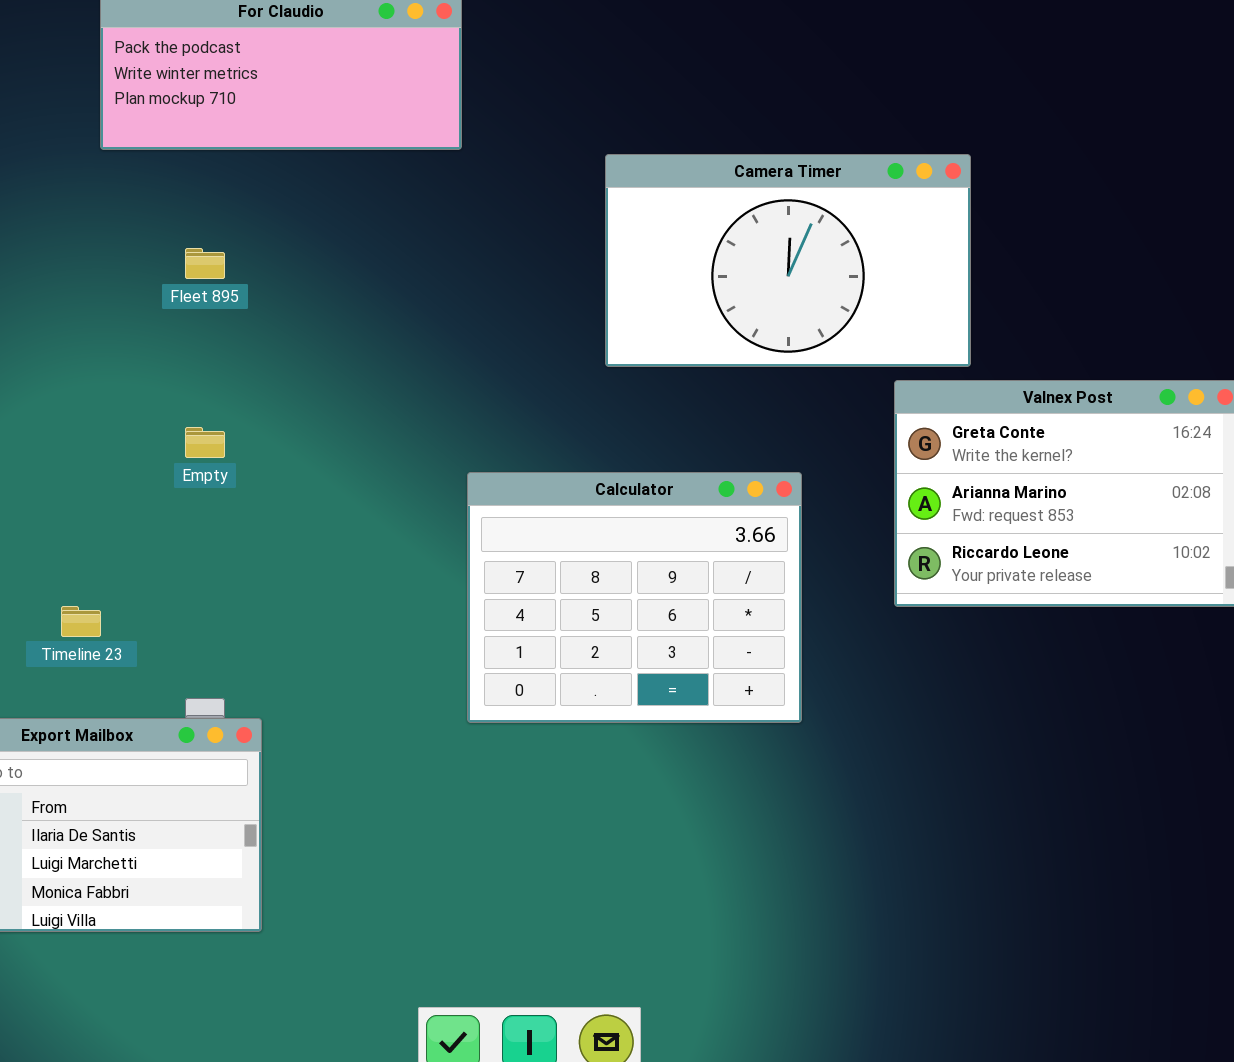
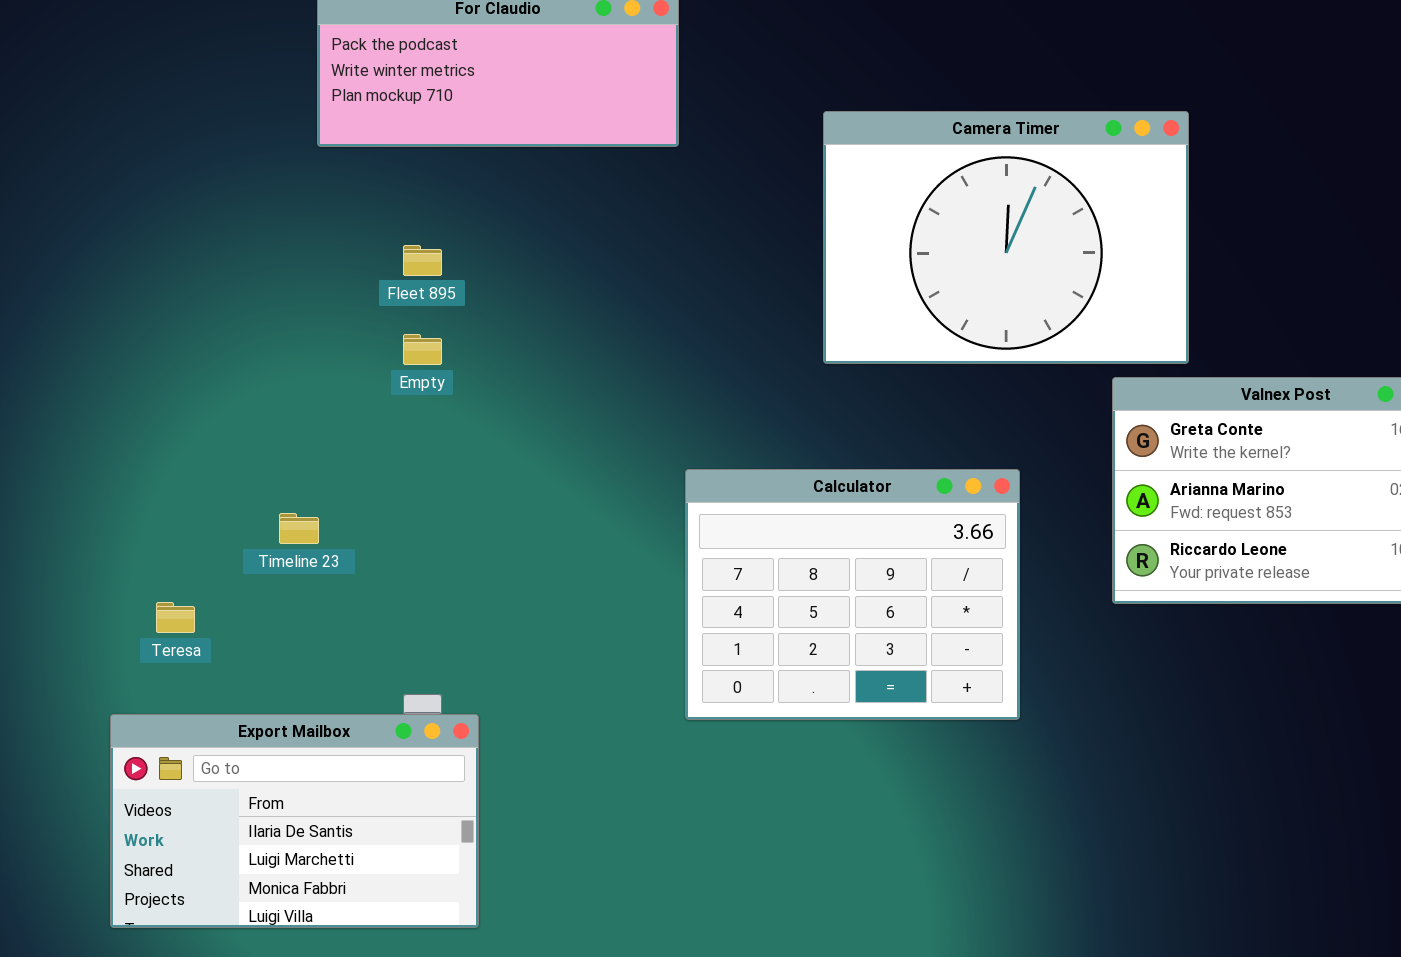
Camera Timer: [605,154,971,367] -> [823,111,1189,364], resized
Empty: [185,427,225,458] -> [403,334,442,365], moved
Timeline 23: [61,606,101,637] -> [279,513,319,544], moved

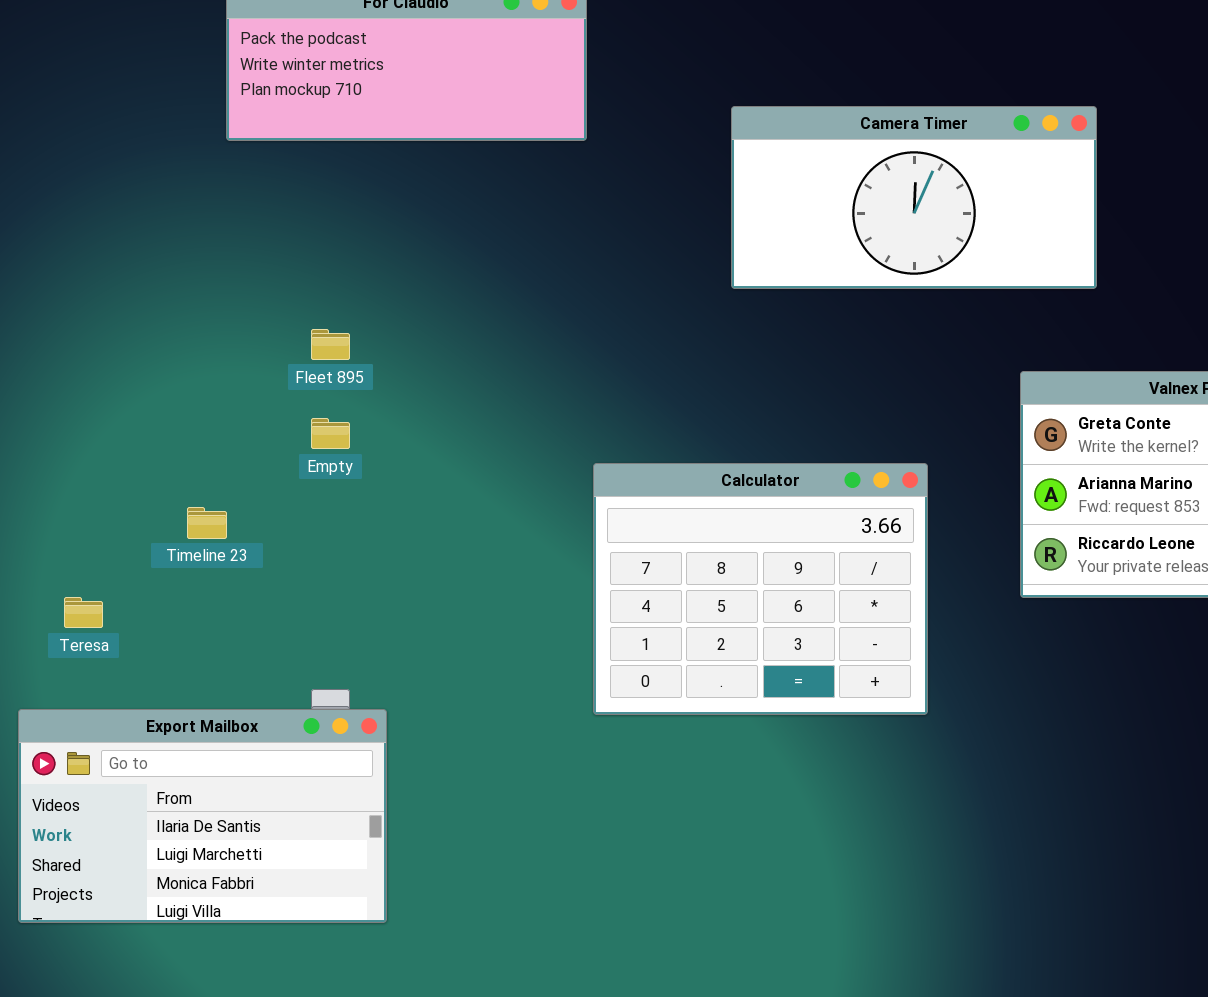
Camera Timer: [823,111,1189,364] -> [731,106,1097,289], resized
Fleet 895: [403,245,442,276] -> [311,329,350,360], moved
Empty: [403,334,442,365] -> [311,418,350,449], moved

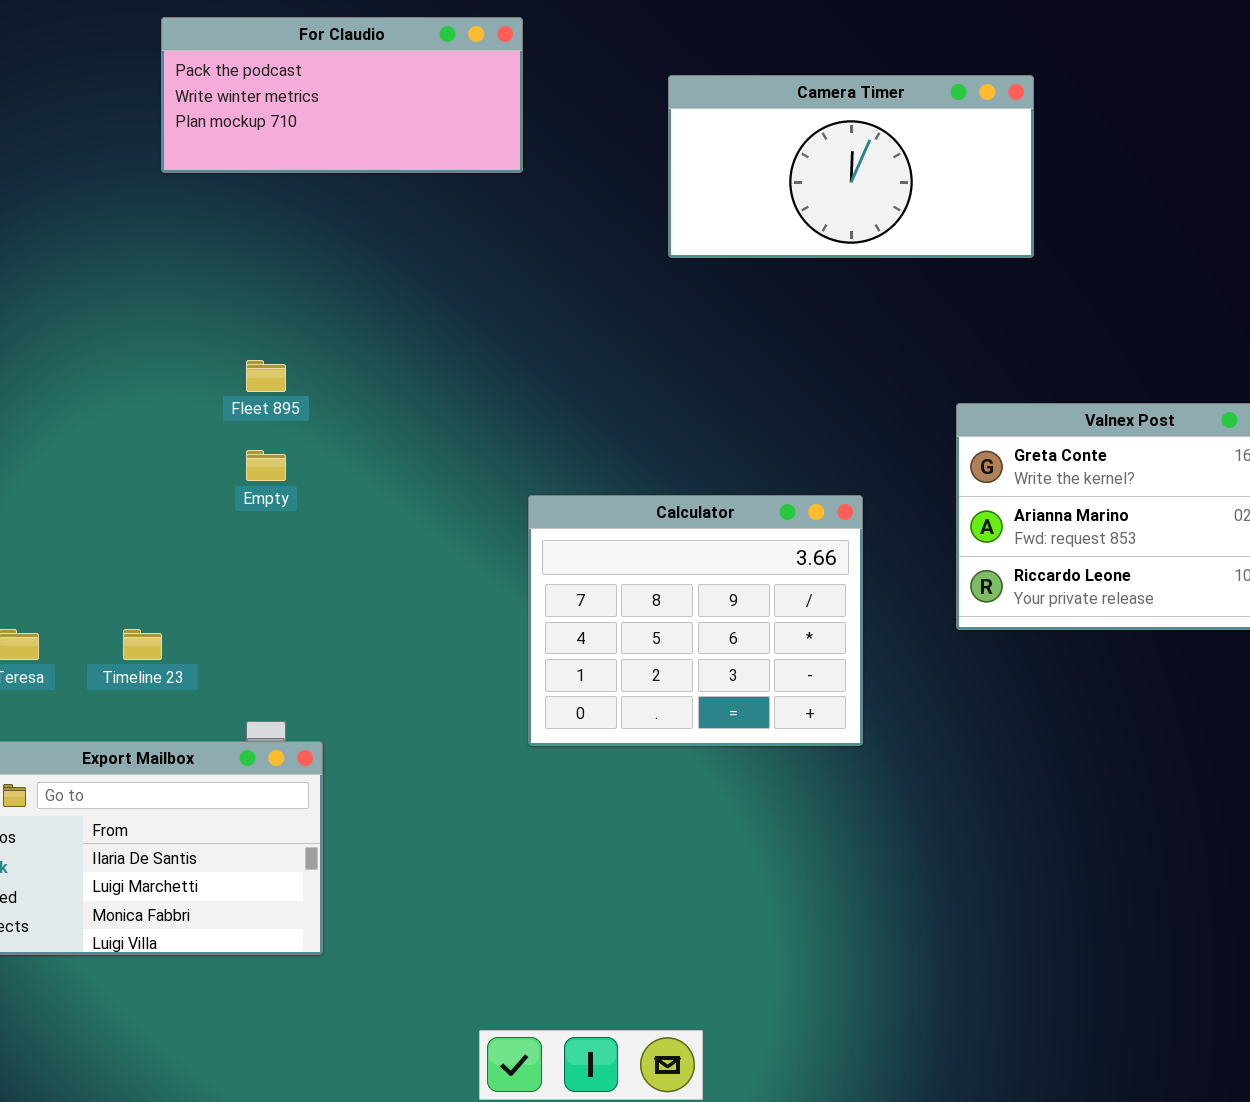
Camera Timer: [731,106,1097,289] -> [668,75,1034,258], moved
Timeline 23: [187,507,227,539] -> [123,629,162,660], moved

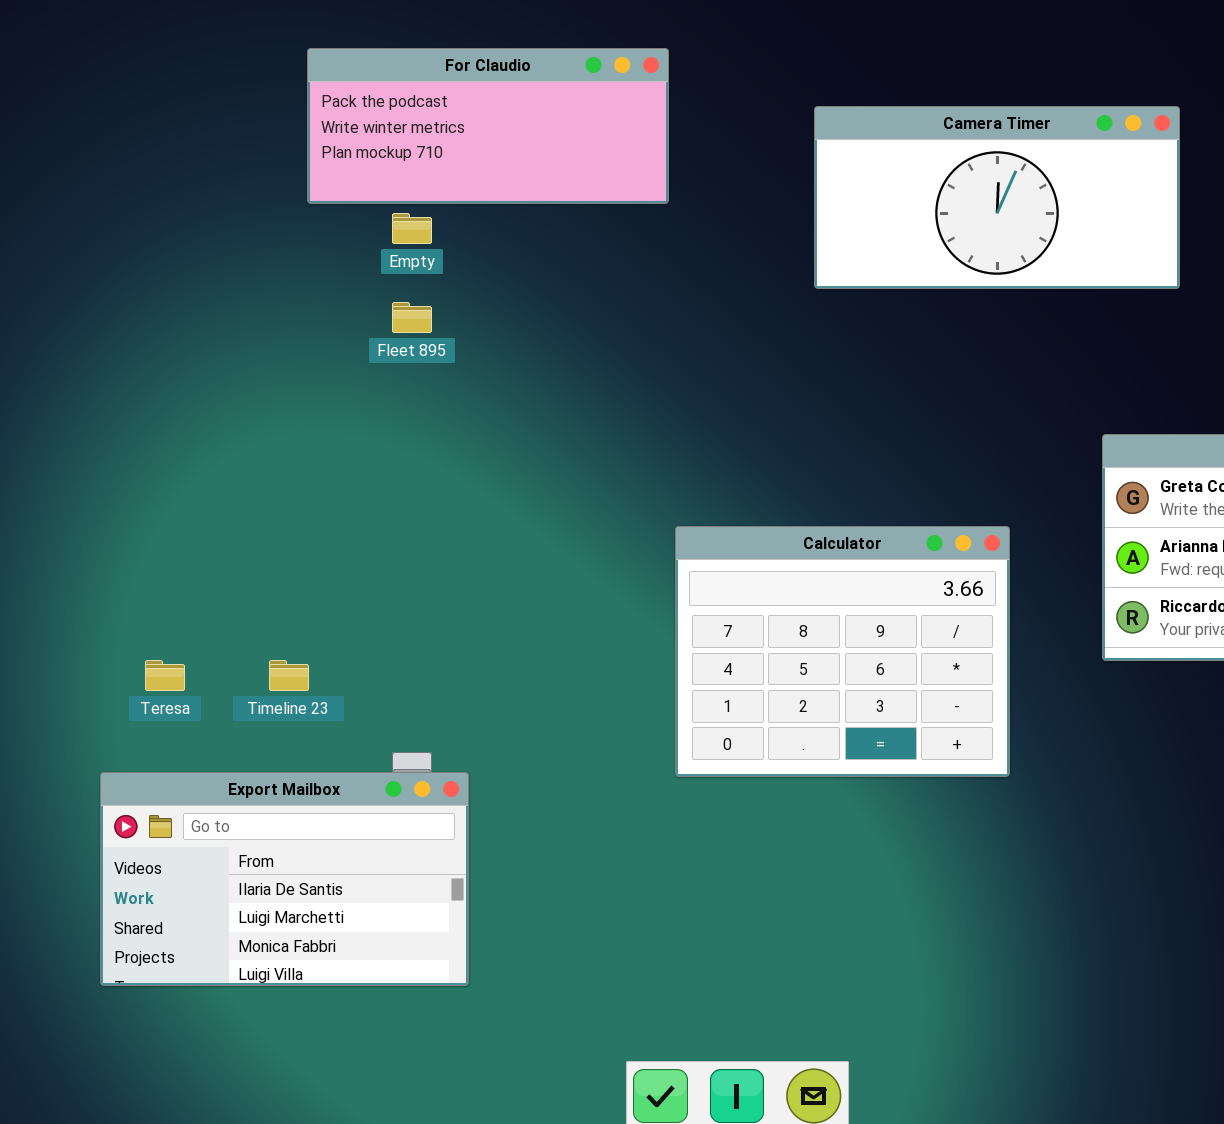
Fleet 895: [246,360,286,392] -> [392,302,432,333], moved
Empty: [246,450,286,481] -> [392,213,432,244], moved

